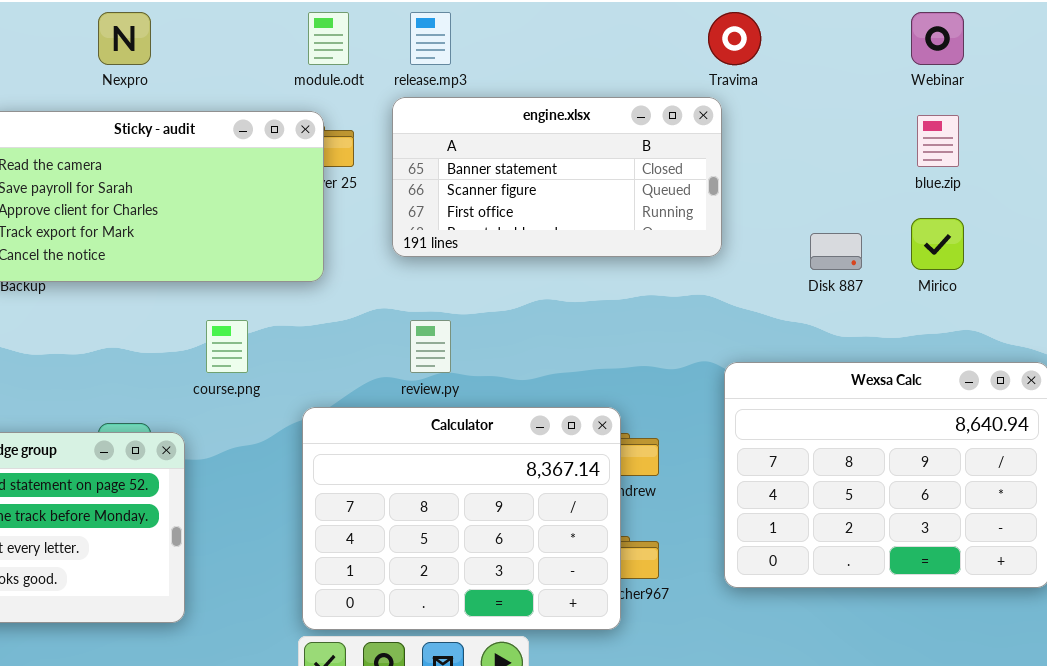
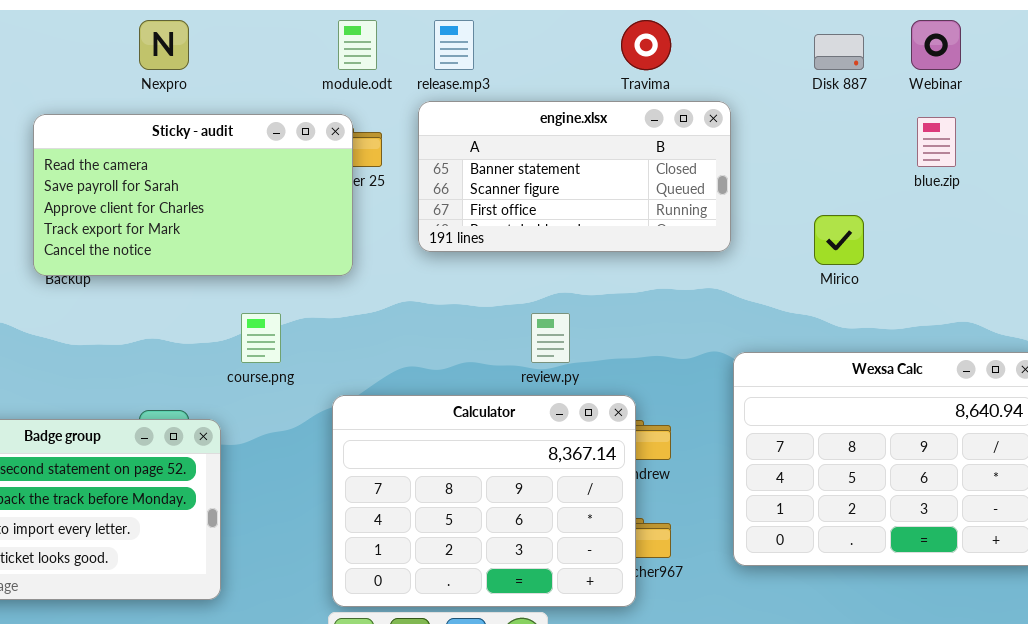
Travima: [708,12,761,65] -> [621,20,671,70], moved
Mirico: [911,218,964,270] -> [814,215,864,265], moved
Disk 887: [810,233,862,270] -> [814,34,864,70], moved
review.py: [410,320,451,373] -> [531,313,570,363], moved

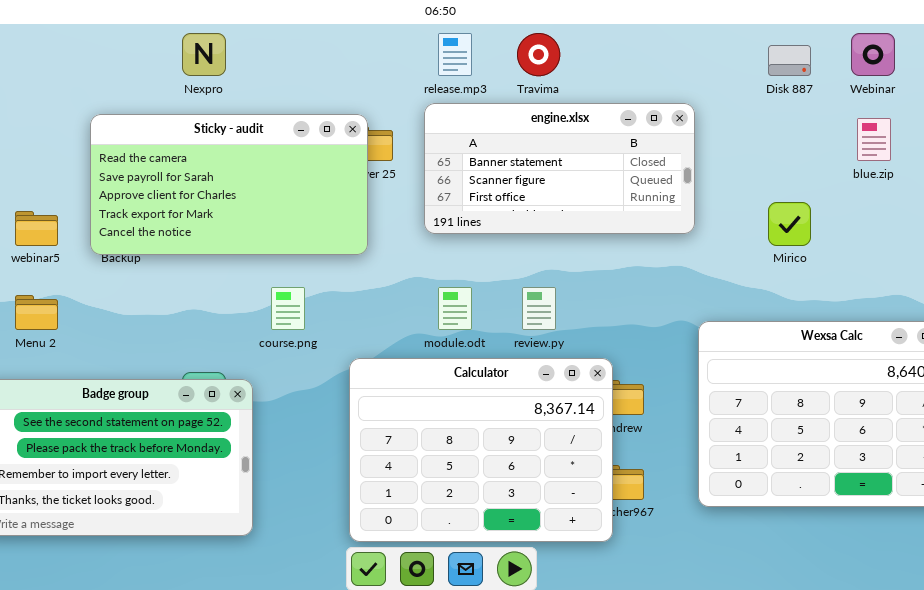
module.odt: [338,20,377,70] -> [438,287,472,330], moved
Travima: [621,20,671,70] -> [517,33,560,76], moved

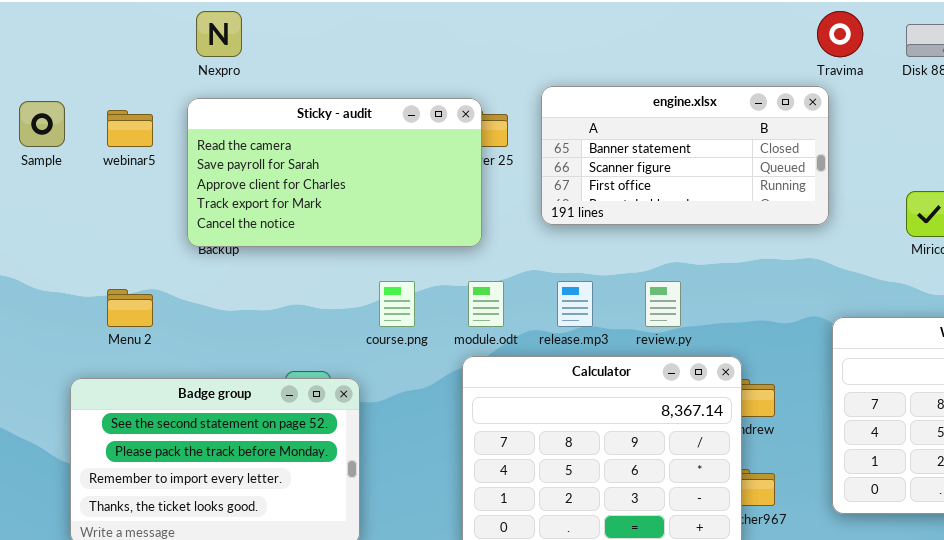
Nexpro: [182,33,226,76] -> [196,11,242,57], moved
release.mp3: [438,33,472,76] -> [557,281,593,327], moved
Travima: [517,33,560,76] -> [817,11,863,57], moved
webinar5: [15,211,58,246] -> [107,110,153,147], moved
module.odt: [438,287,472,330] -> [468,281,504,327], moved

